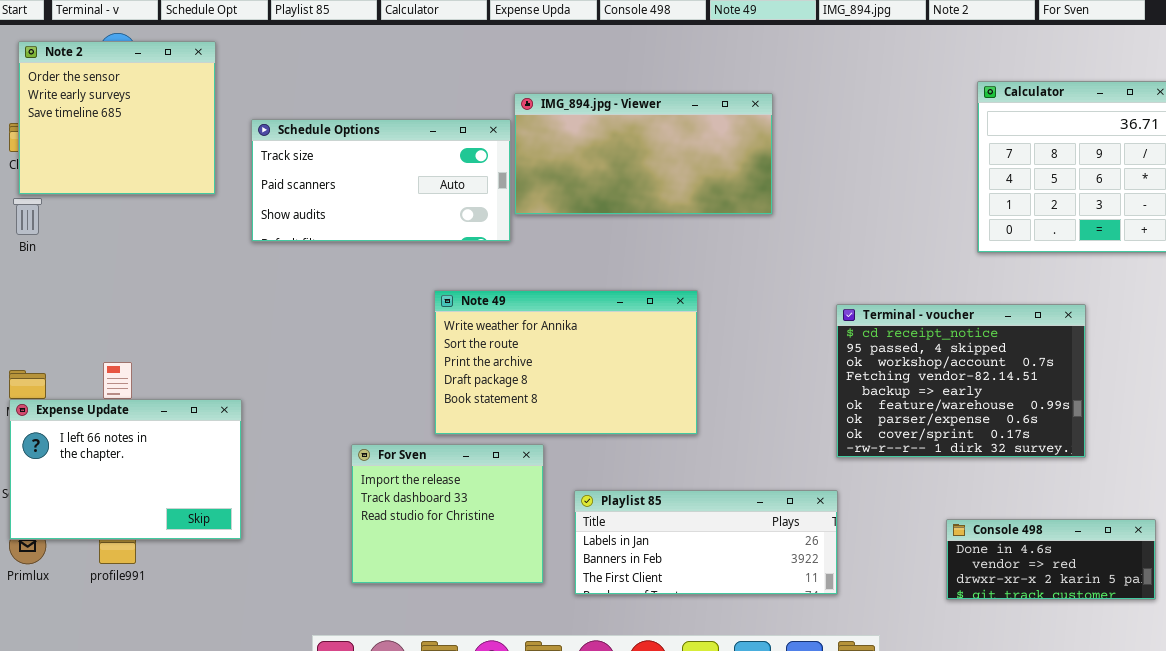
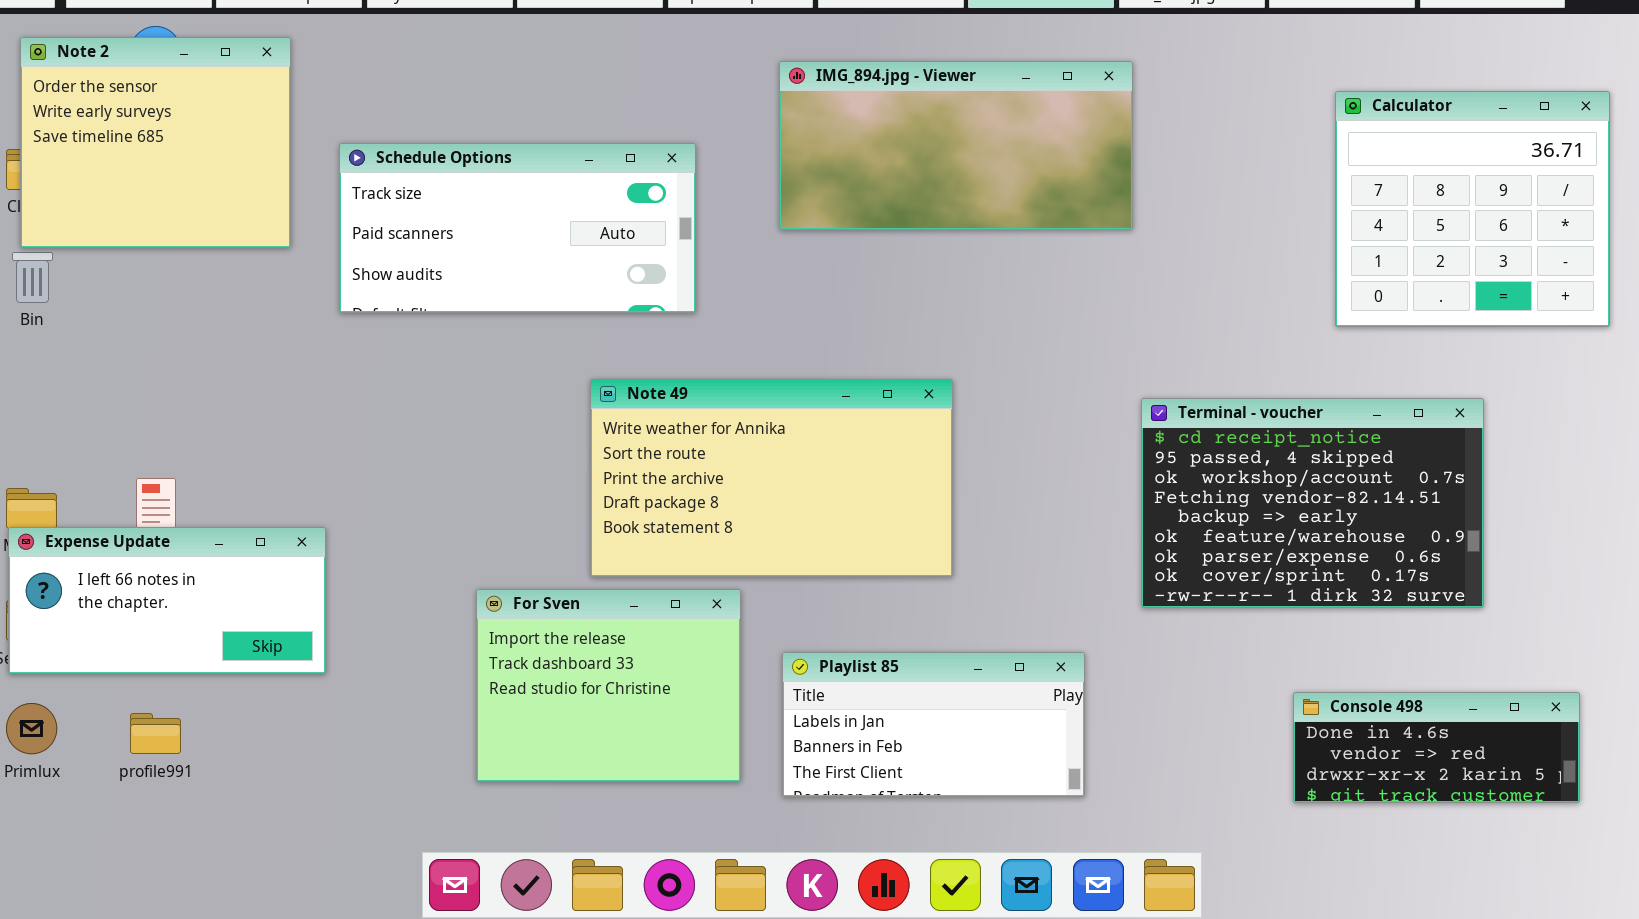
IMG_894.jpg - Viewer: [514,93,773,215] -> [779,61,1133,230], moved
Expense Update: [9,399,242,540] -> [8,527,326,674], resized
Playlist 85: [574,490,838,595] -> [782,652,1085,797], resized

